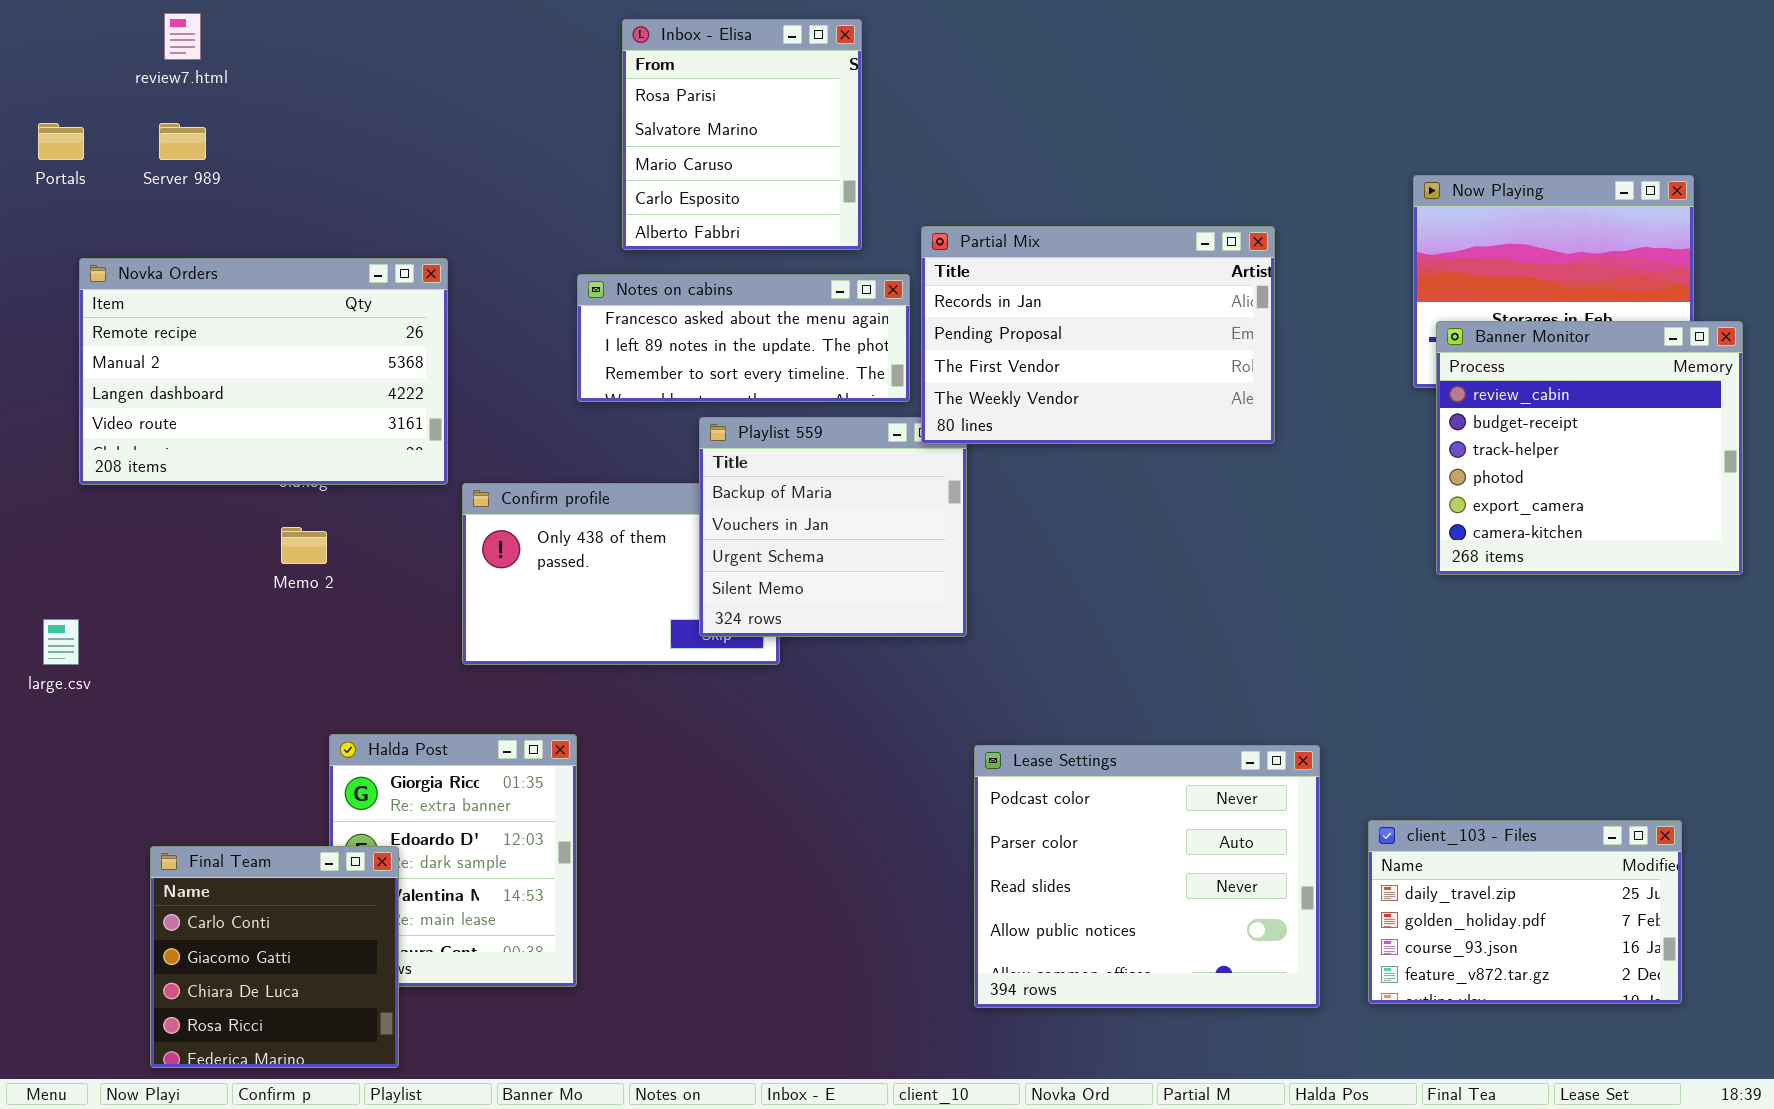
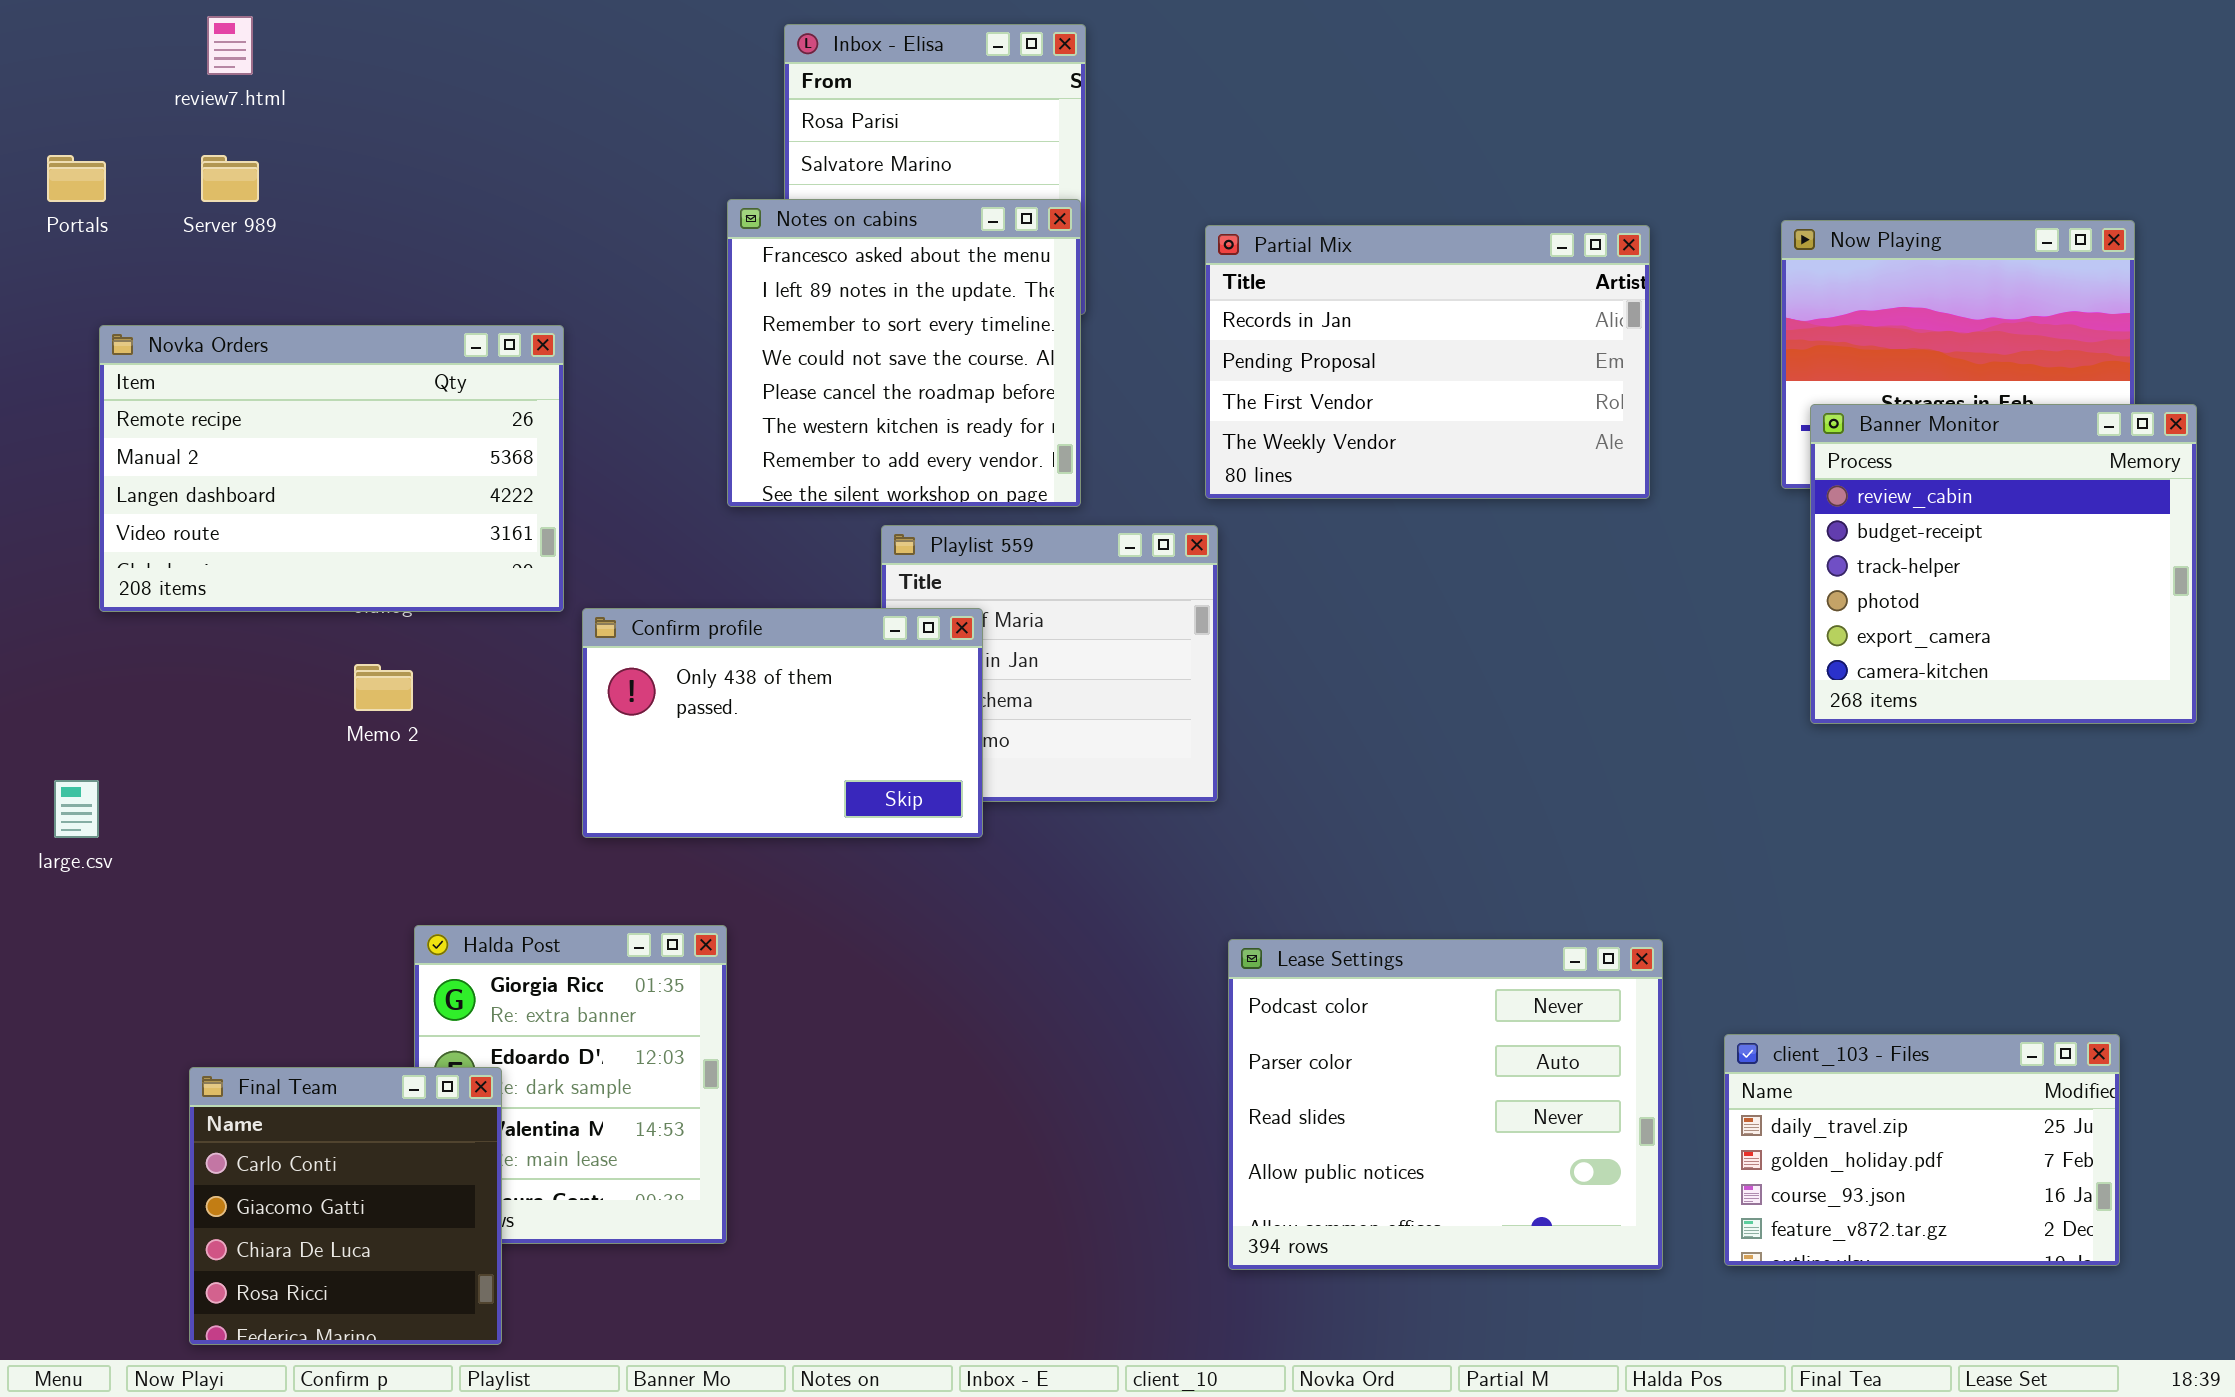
Partial Mix: [921,226,1275,444] -> [1205,225,1650,499], moved
Notes on cabins: [577,274,910,402] -> [727,199,1081,507], resized
Confirm profile: [462,483,780,665] -> [582,608,983,838], raised

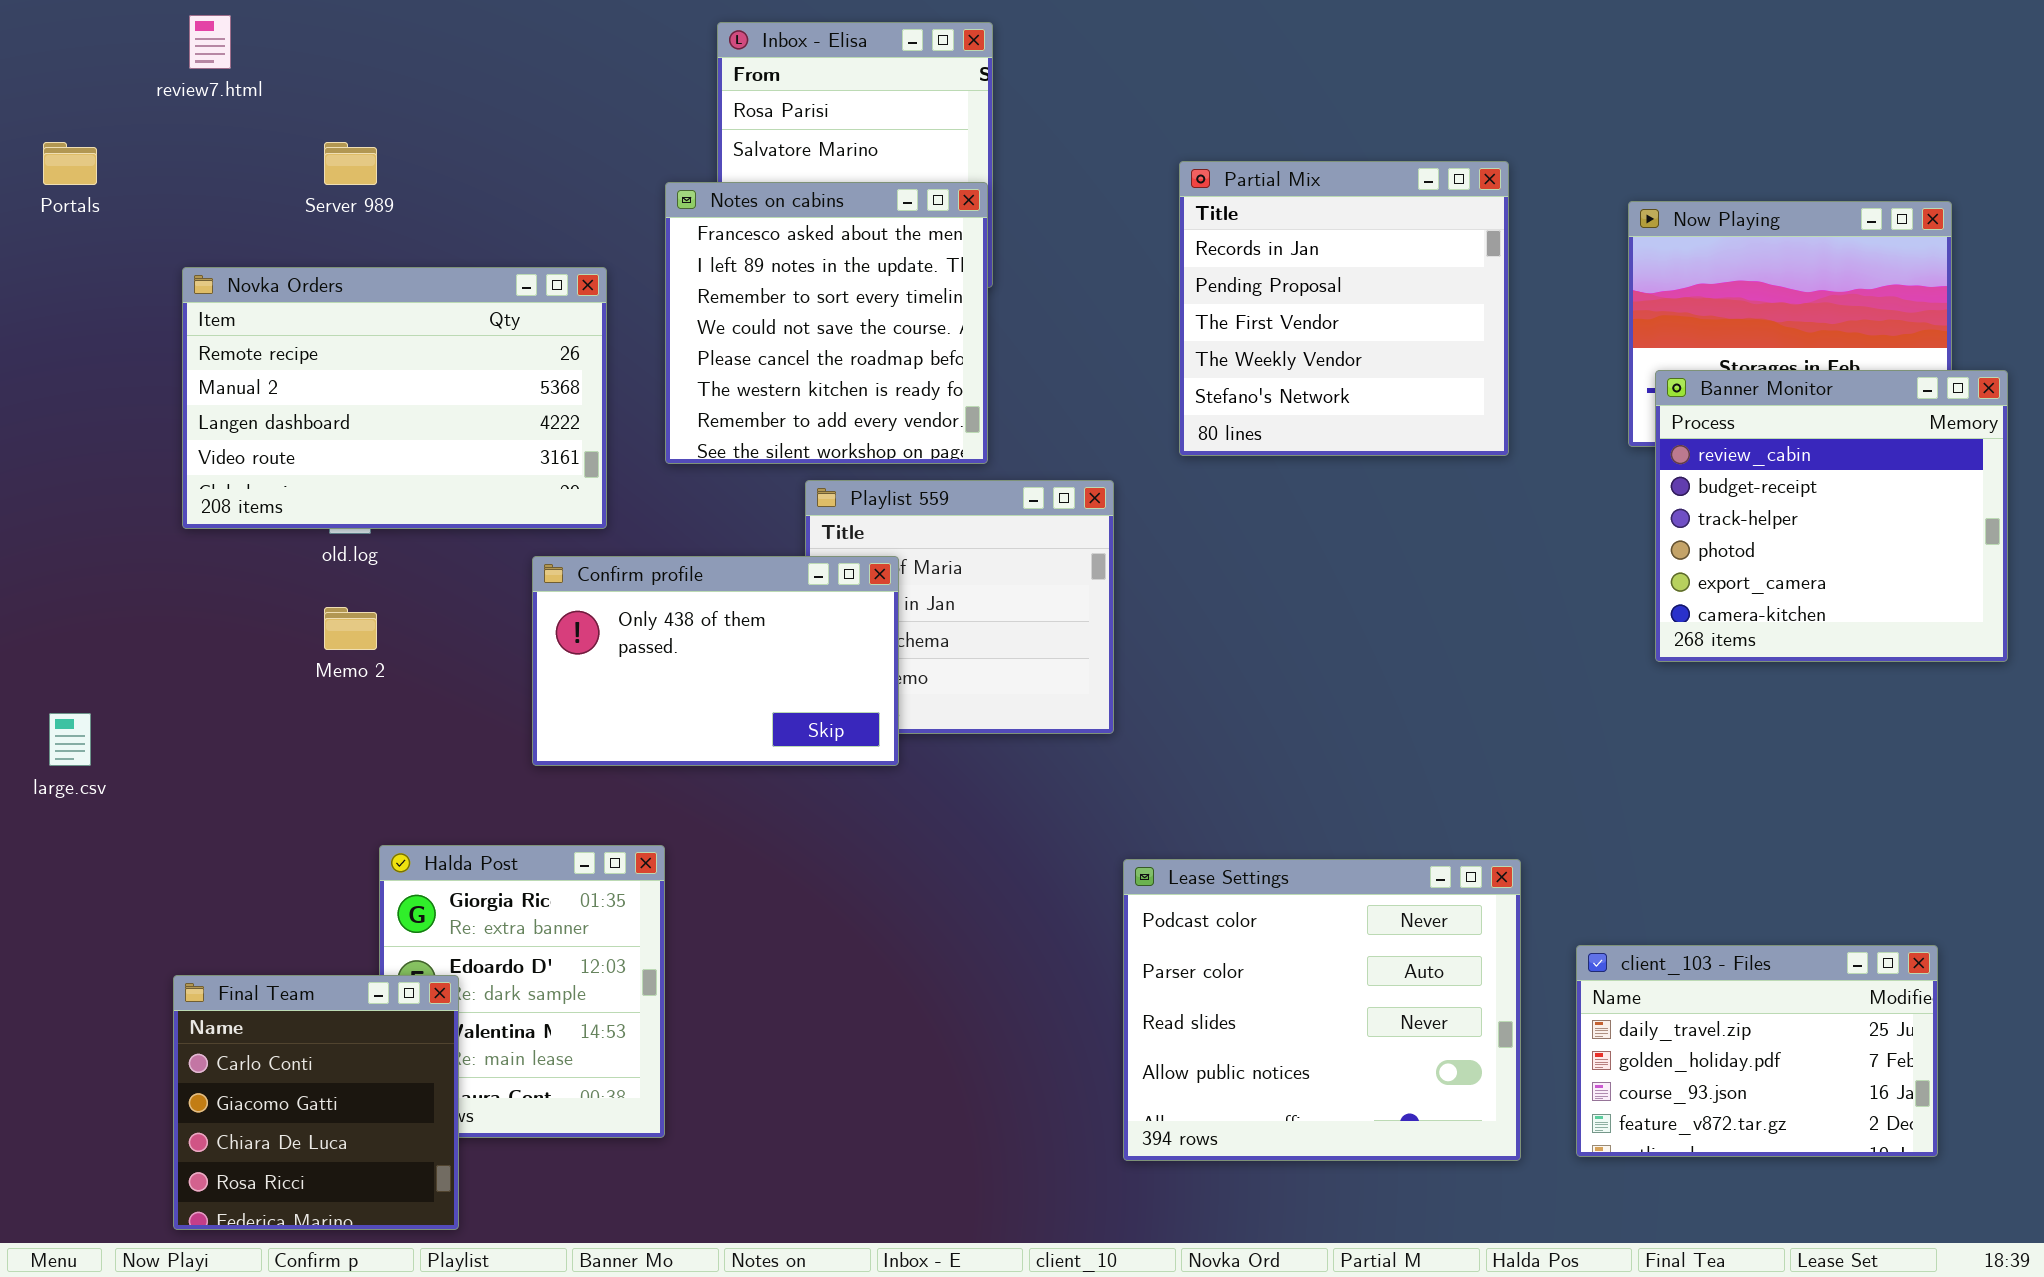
Server 989: [201,155,259,202] -> [324,142,377,185], moved
Partial Mix: [1205,225,1650,499] -> [1179,161,1509,456], resized
Novka Orders: [99,325,564,612] -> [182,267,607,529], moved

